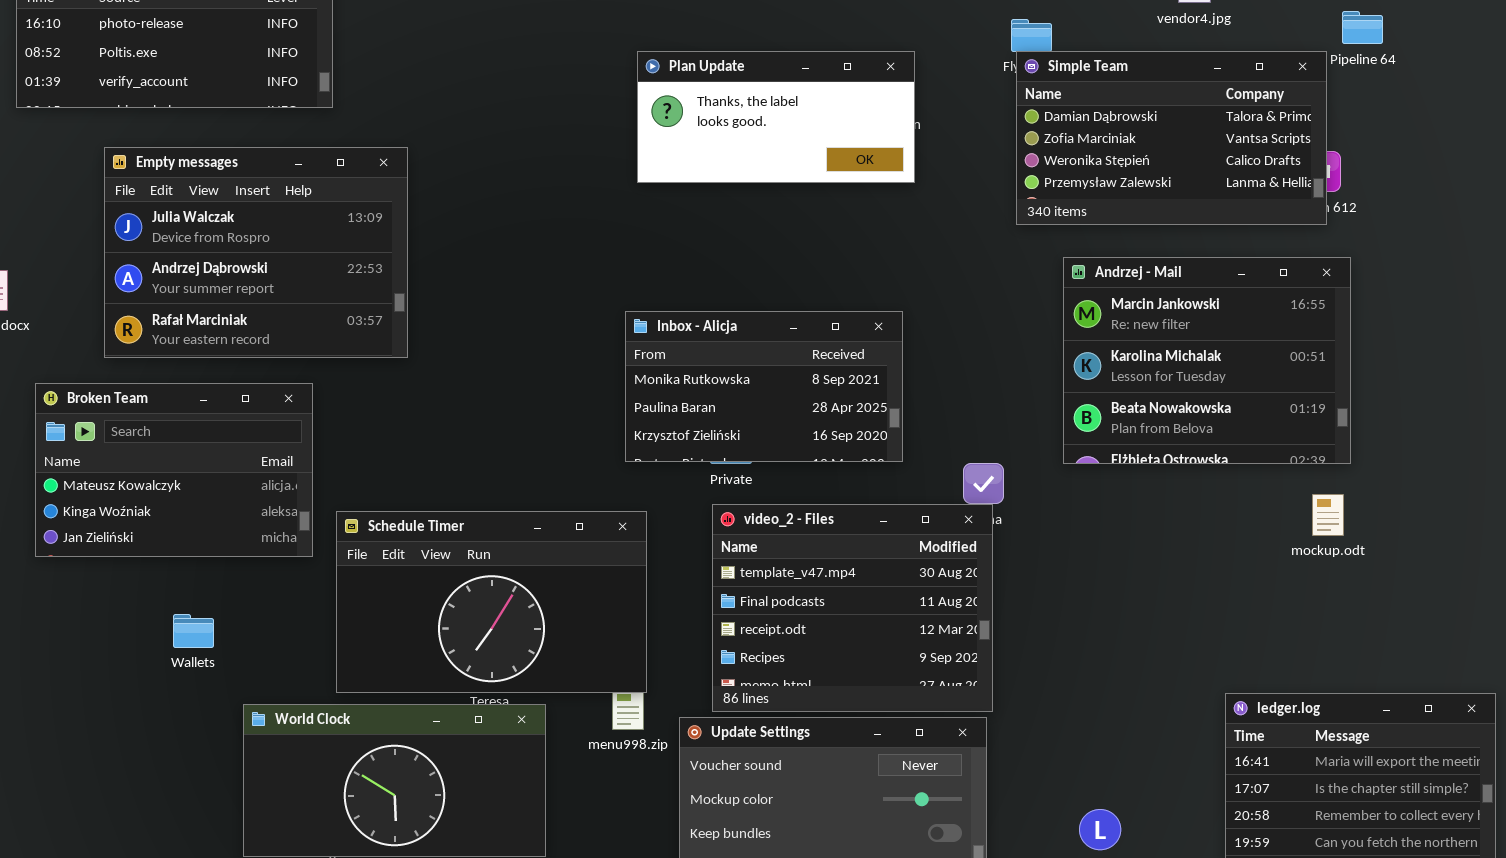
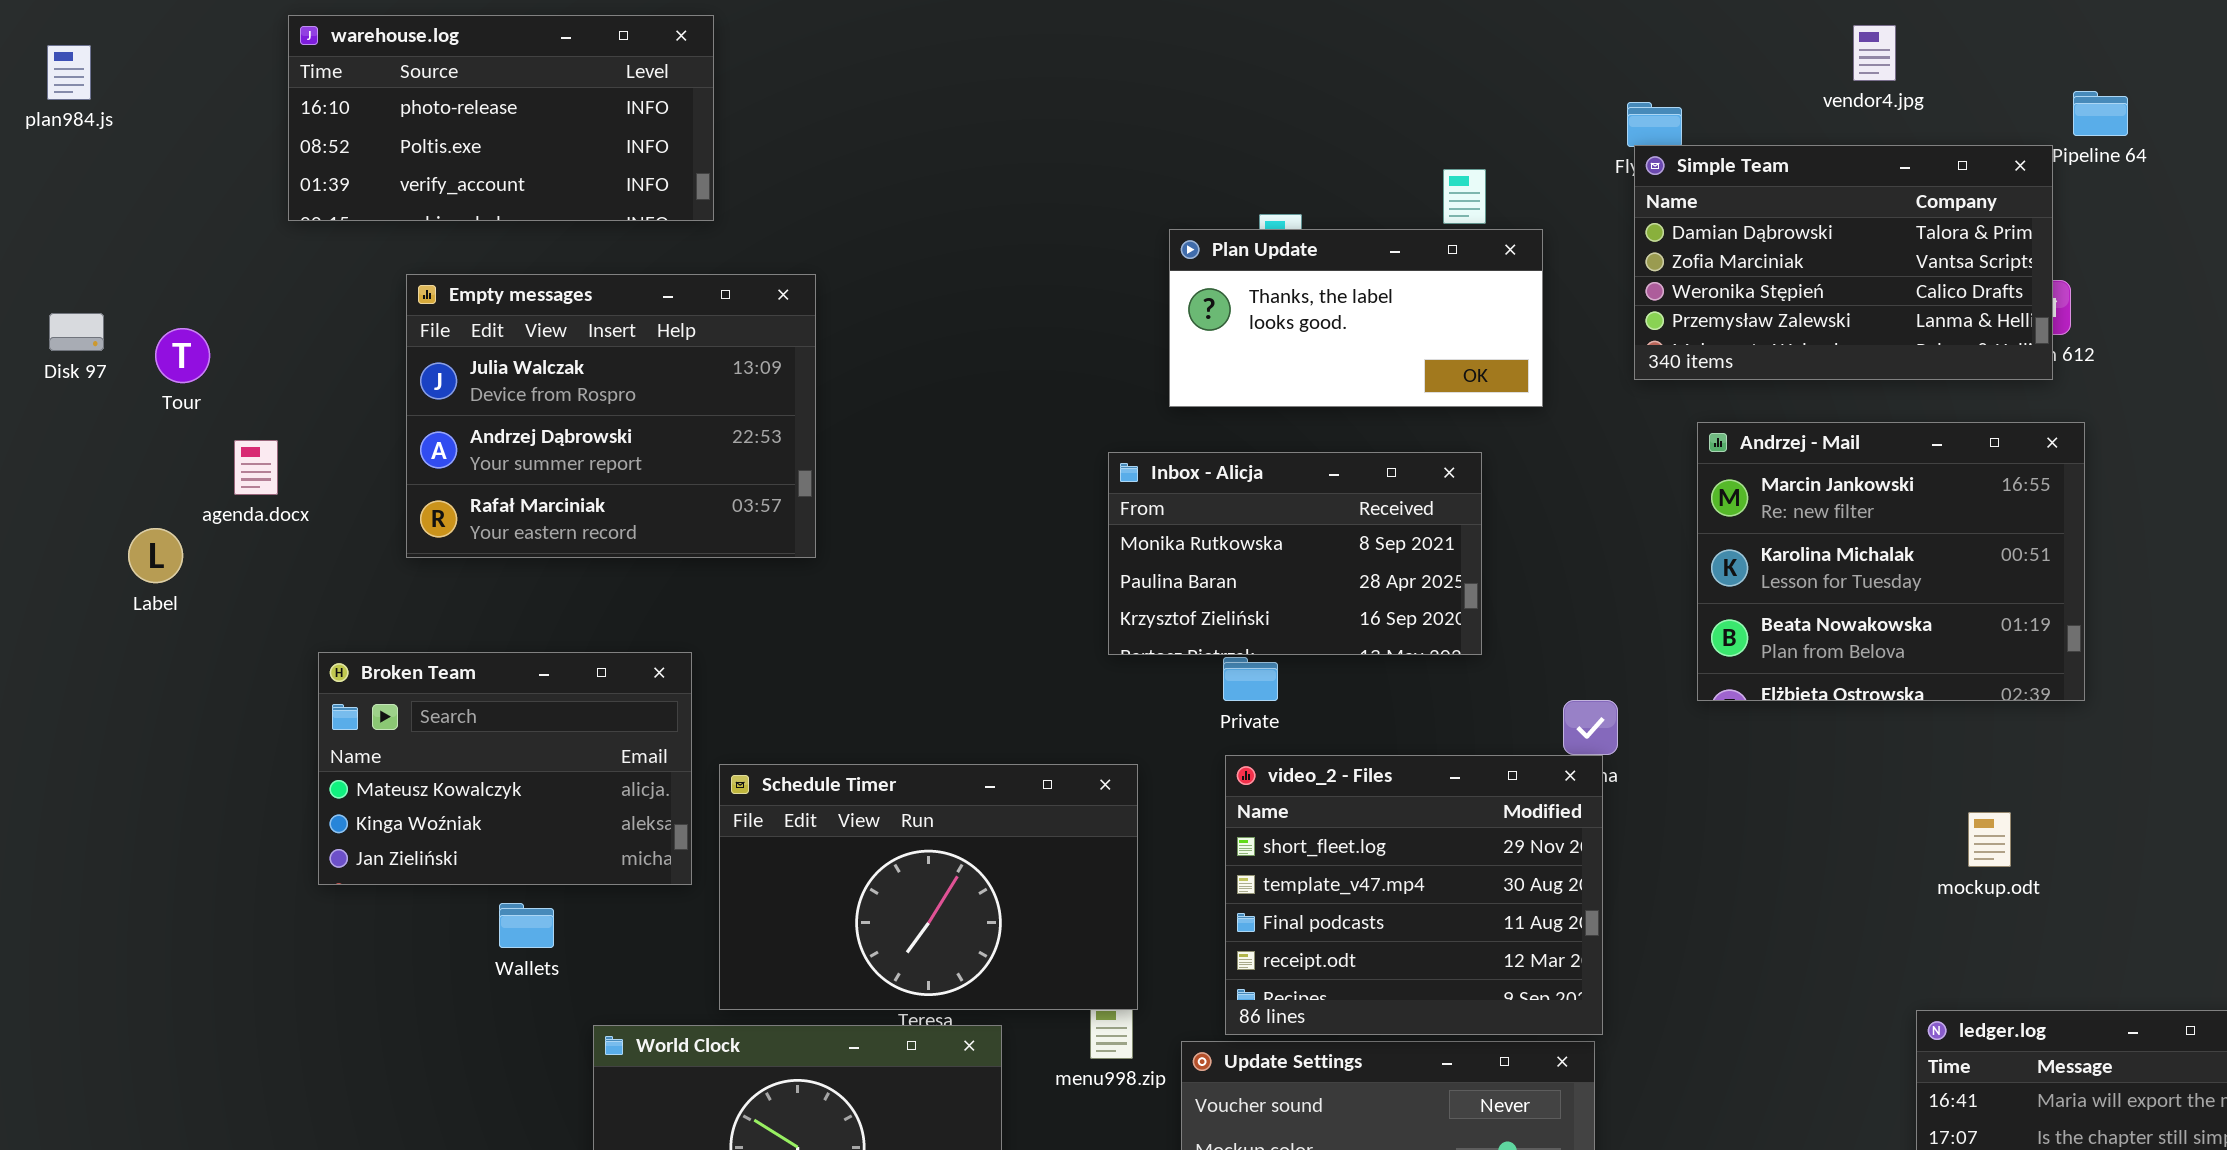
Plan Update: [637,51,915,183] -> [1169,229,1543,407], moved
Inbox - Alicja: [625,311,903,462] -> [1108,452,1482,655], moved
Broken Team: [35,383,313,557] -> [318,652,692,885], moved
mockup.odt: [1312,494,1344,536] -> [1968,812,2011,867], moved
video_2 - Files: [712,504,993,712] -> [1225,755,1603,1035], scrolled up 1 row

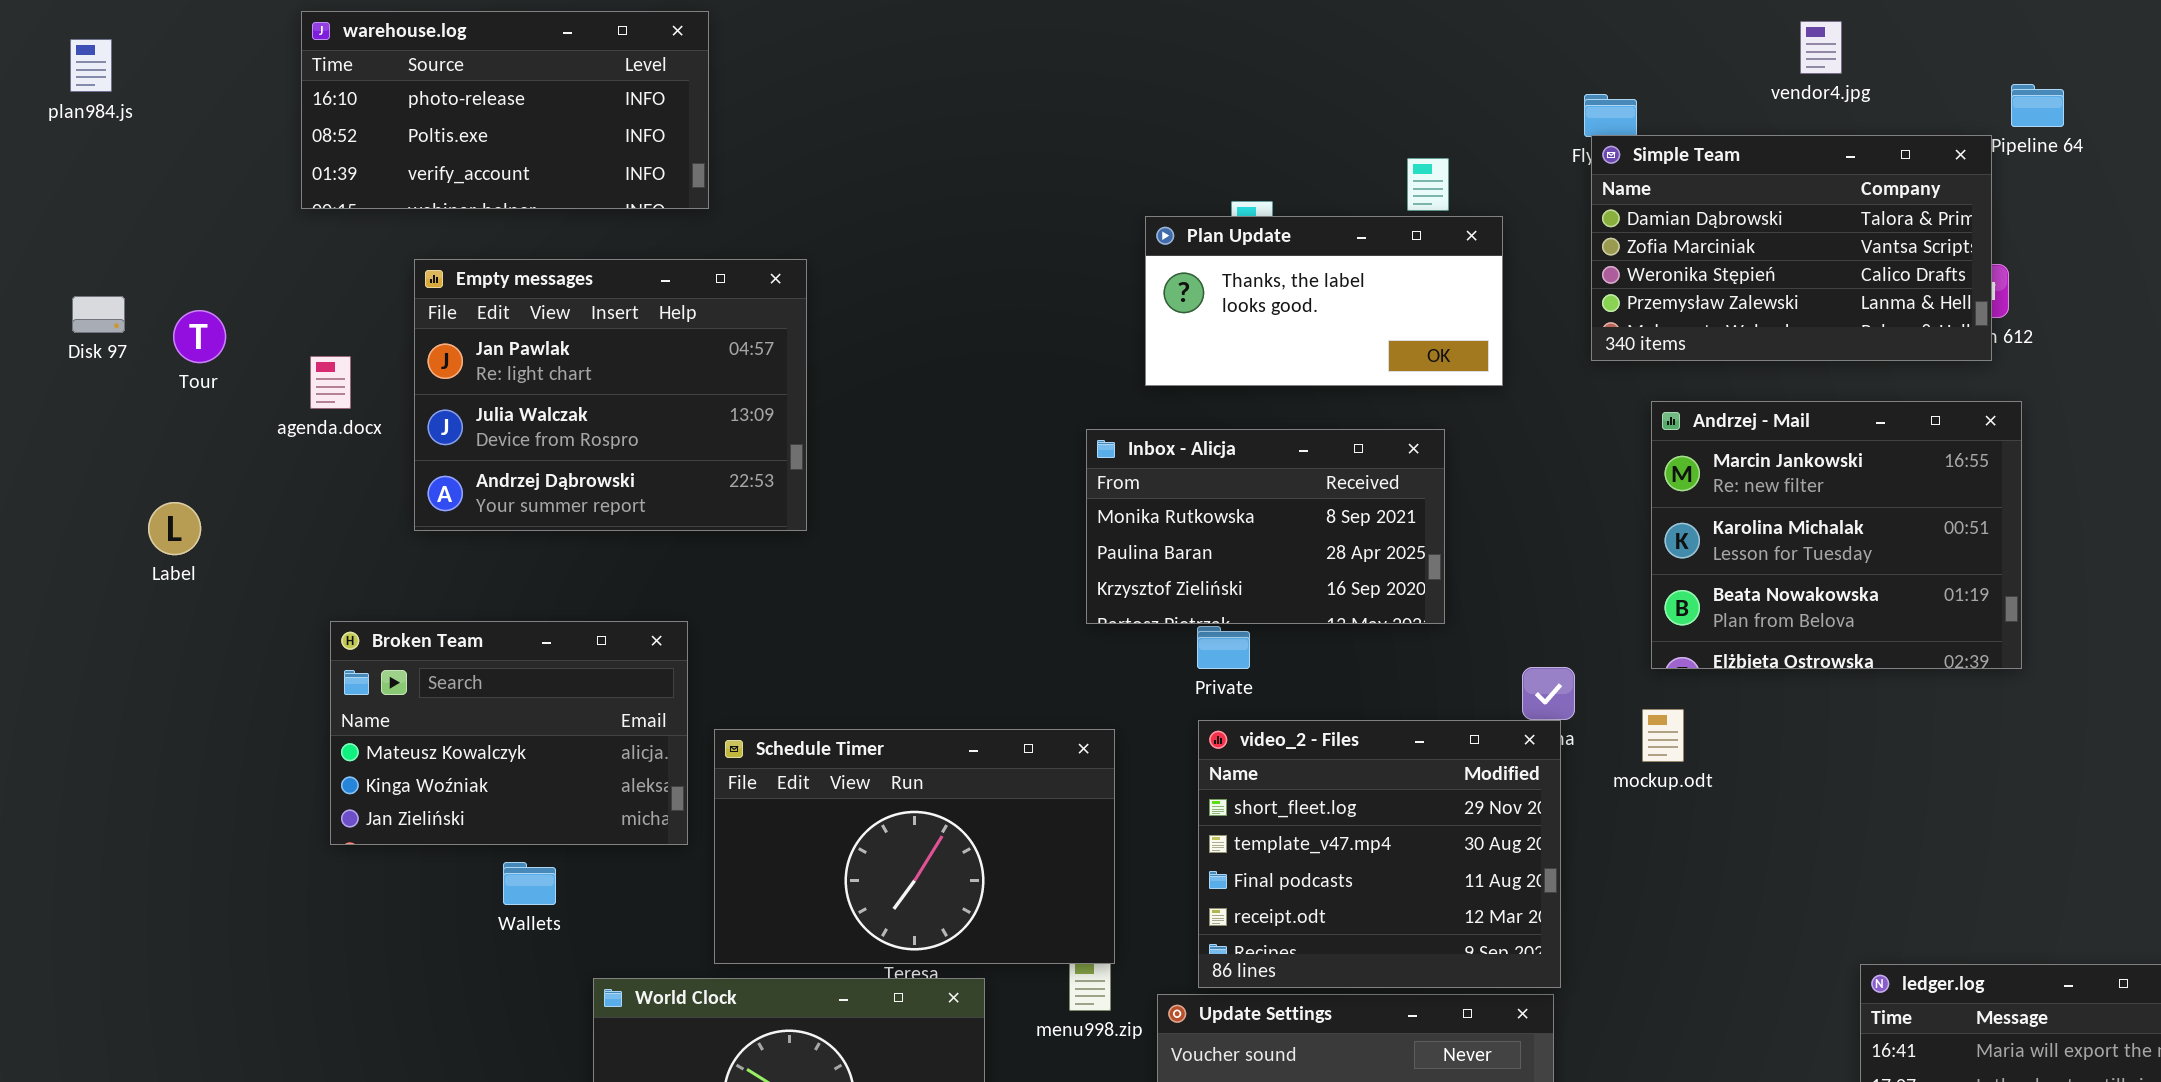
Empty messages: [406,274,816,558] -> [414,259,807,531], scrolled up 1 row
agenda.docx: [234,440,278,495] -> [310,356,351,409], moved
mockup.odt: [1968,812,2011,867] -> [1642,709,1684,762], moved

